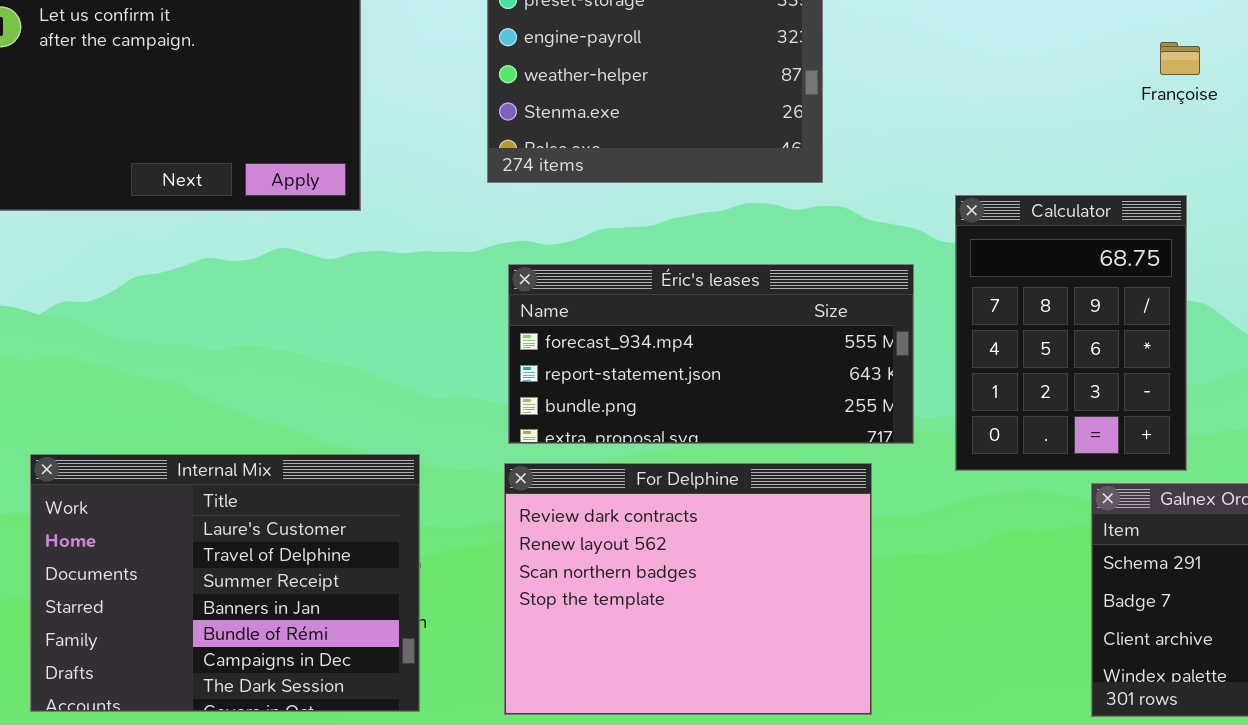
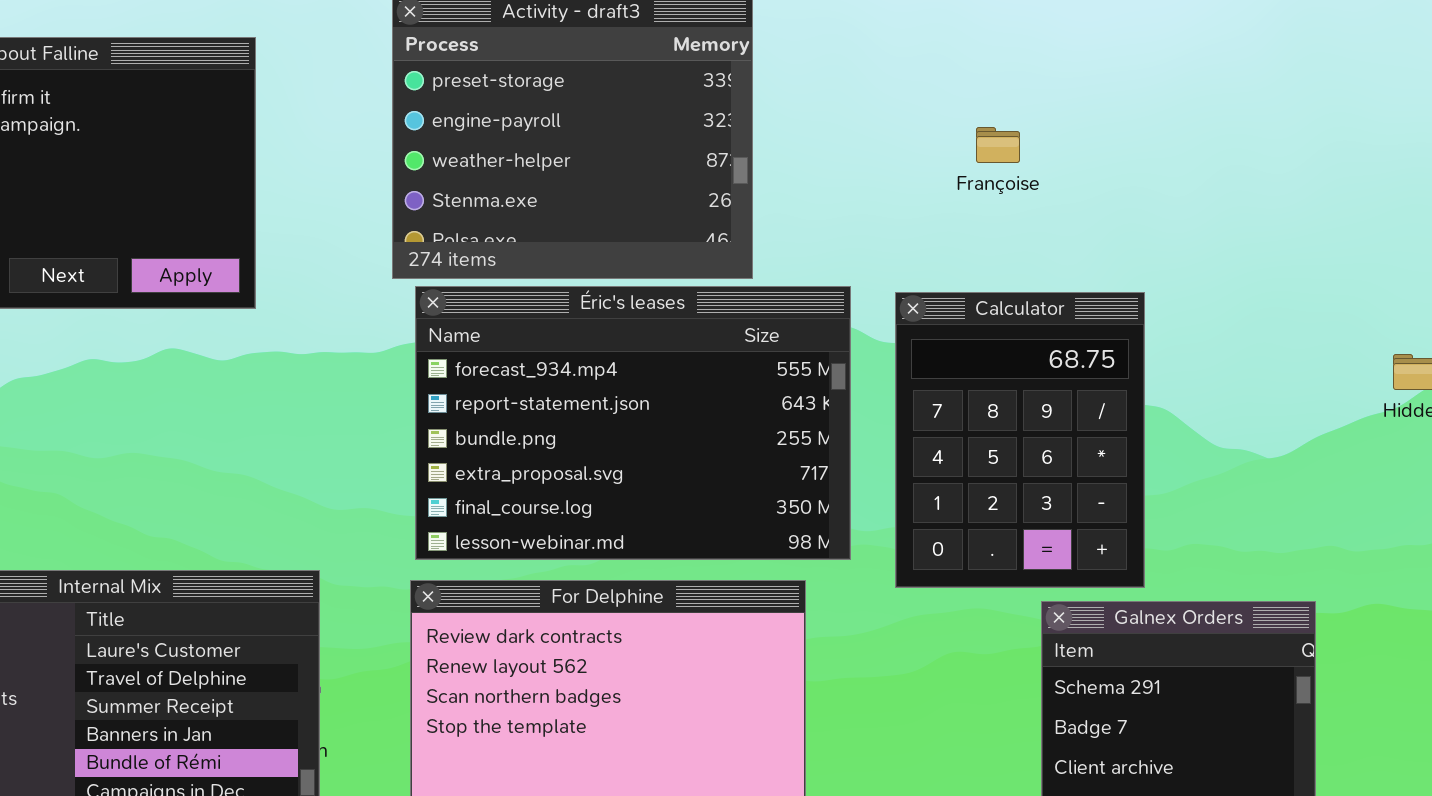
Françoise: [1160,42,1200,75] -> [976,127,1020,163], moved
Éric's leases: [508,264,914,444] -> [415,286,851,560], resized

